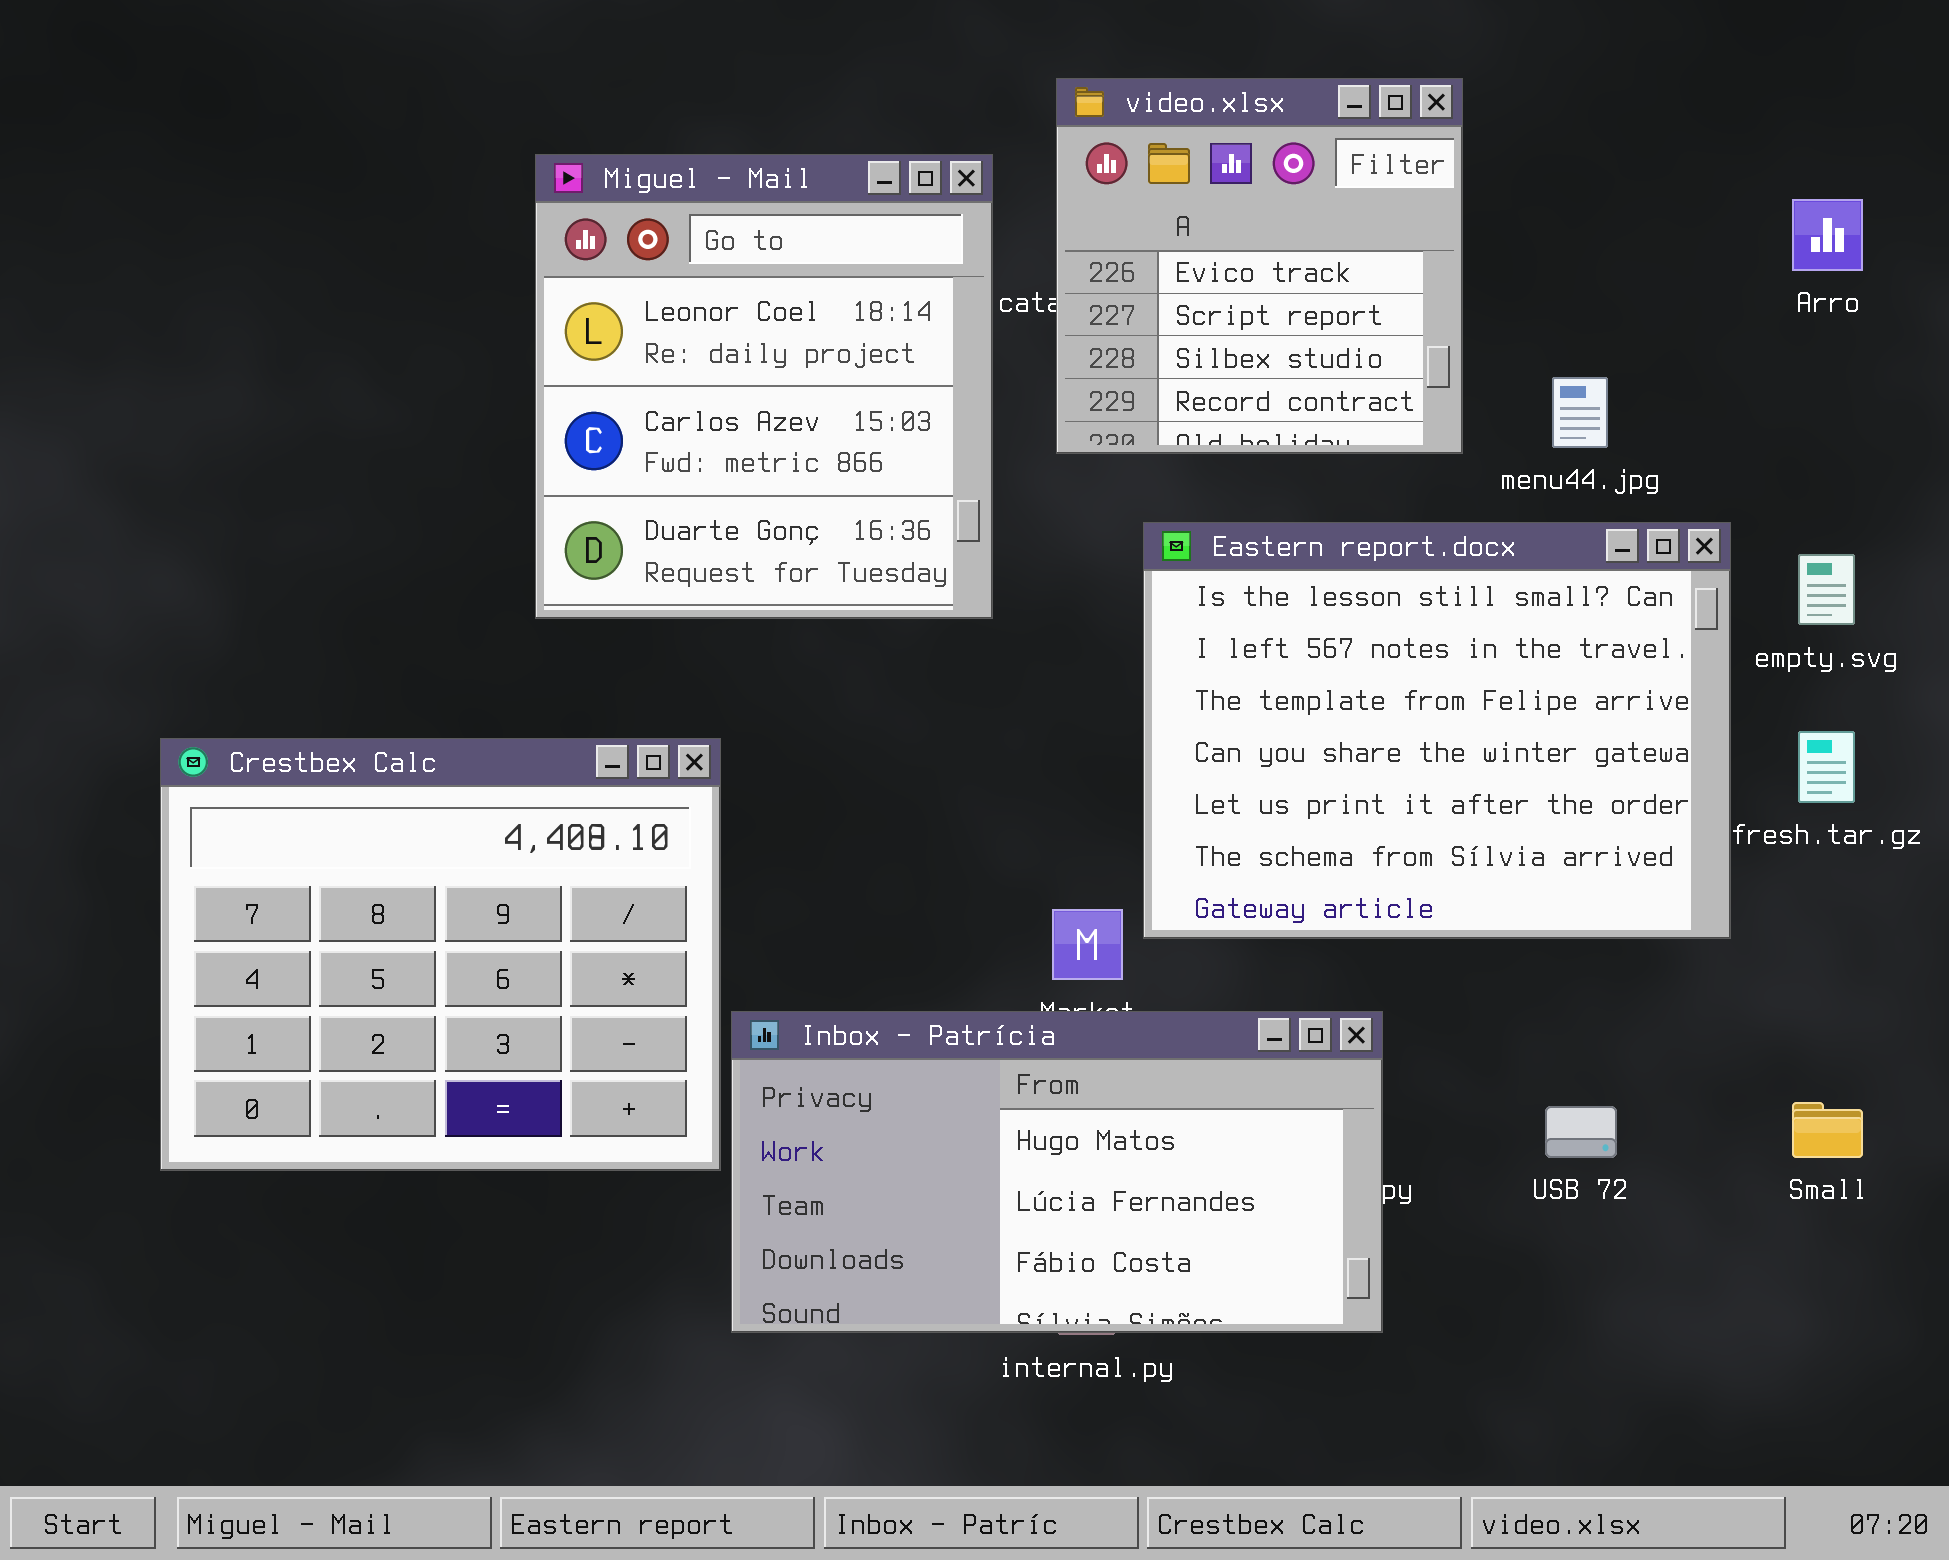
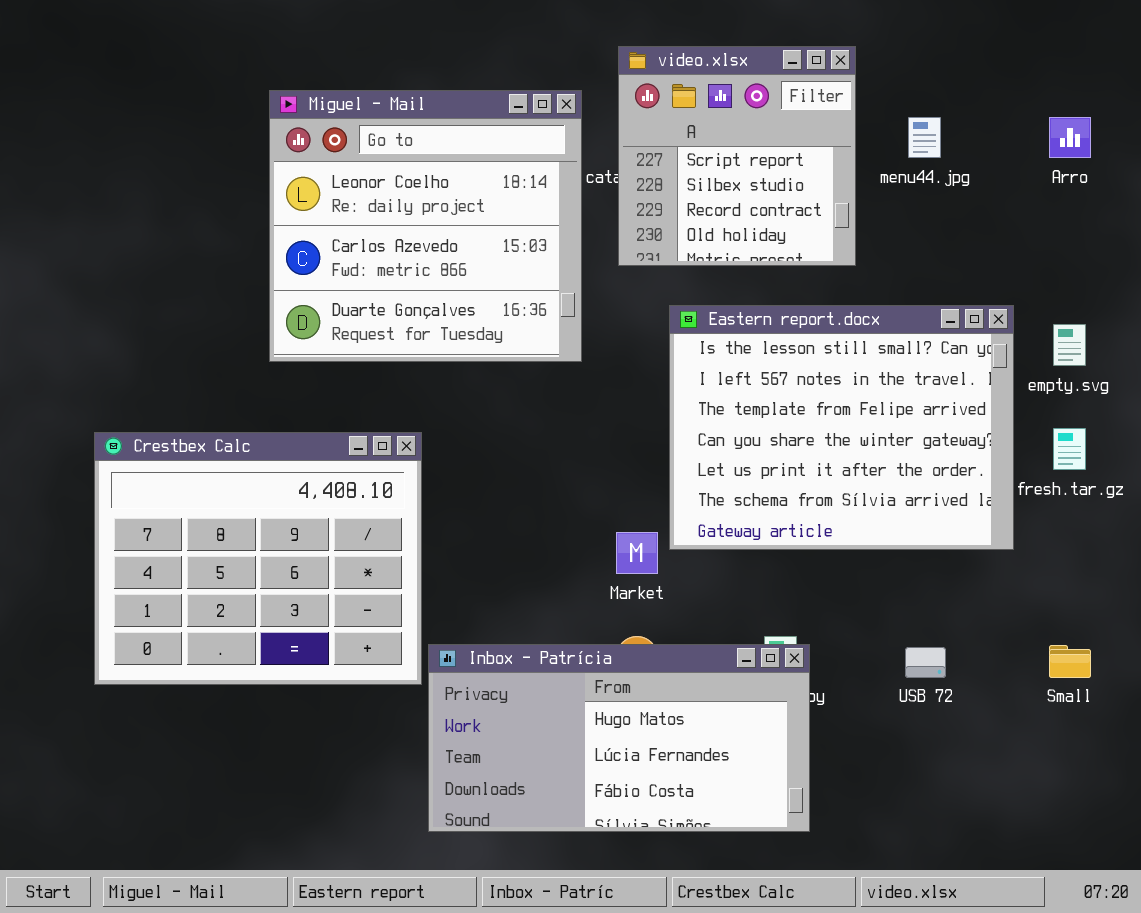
video.xlsx: [1056,78,1463,454] -> [618,46,856,266], scrolled down 1 row
Miguel - Mail: [535,154,993,619] -> [269,90,582,362], resized
menu44.jpg: [1552,377,1608,448] -> [908,117,941,158], moved
Inbox - Patrícia: [731,1011,1383,1333] -> [428,644,810,832], moved

